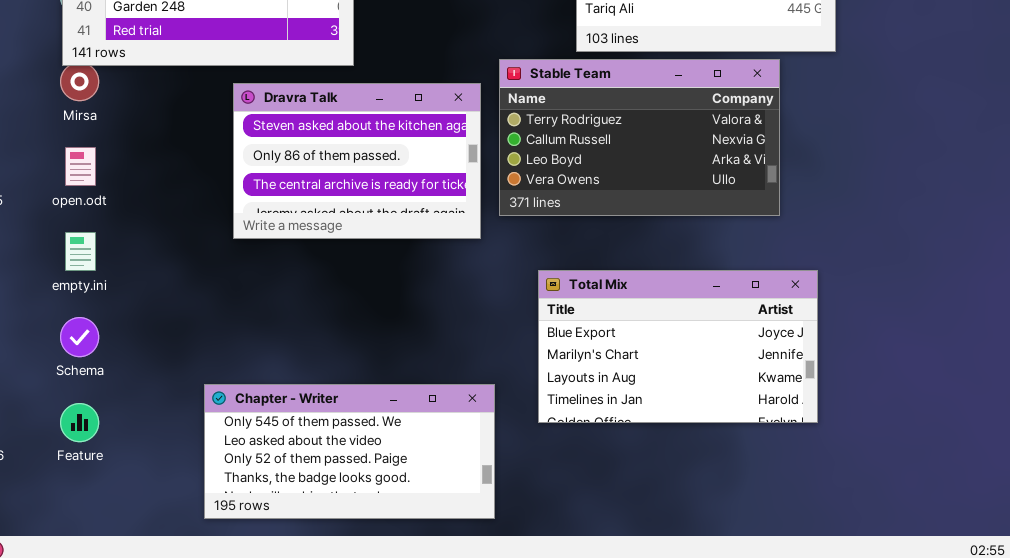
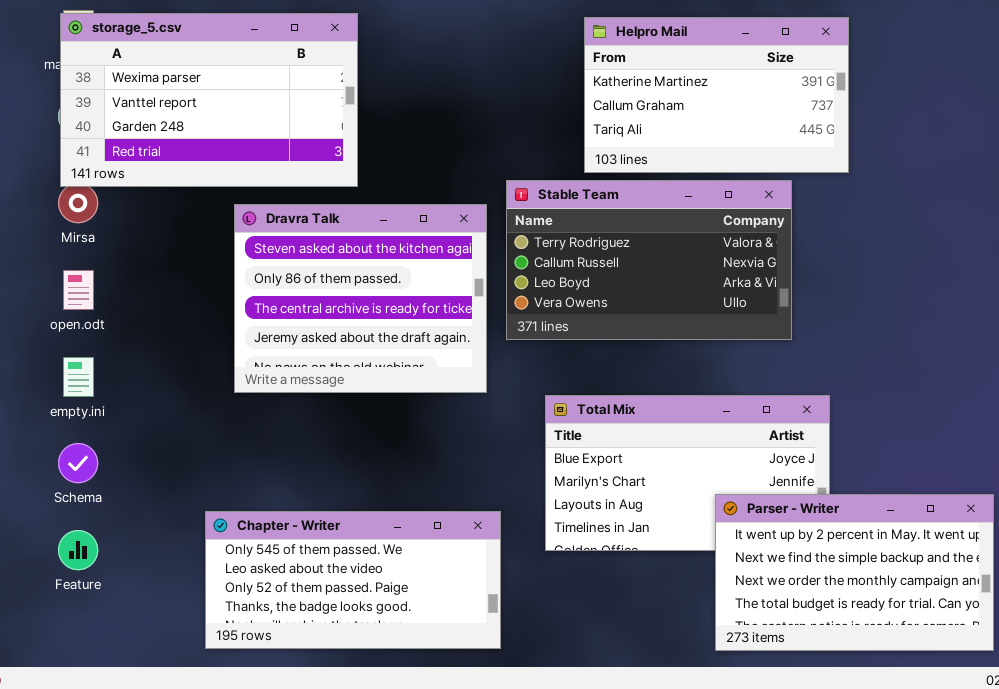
Dravra Talk: [233,83,481,239] -> [234,204,487,393], resized
Parser - Writer: none -> [715,494,994,651], opened

